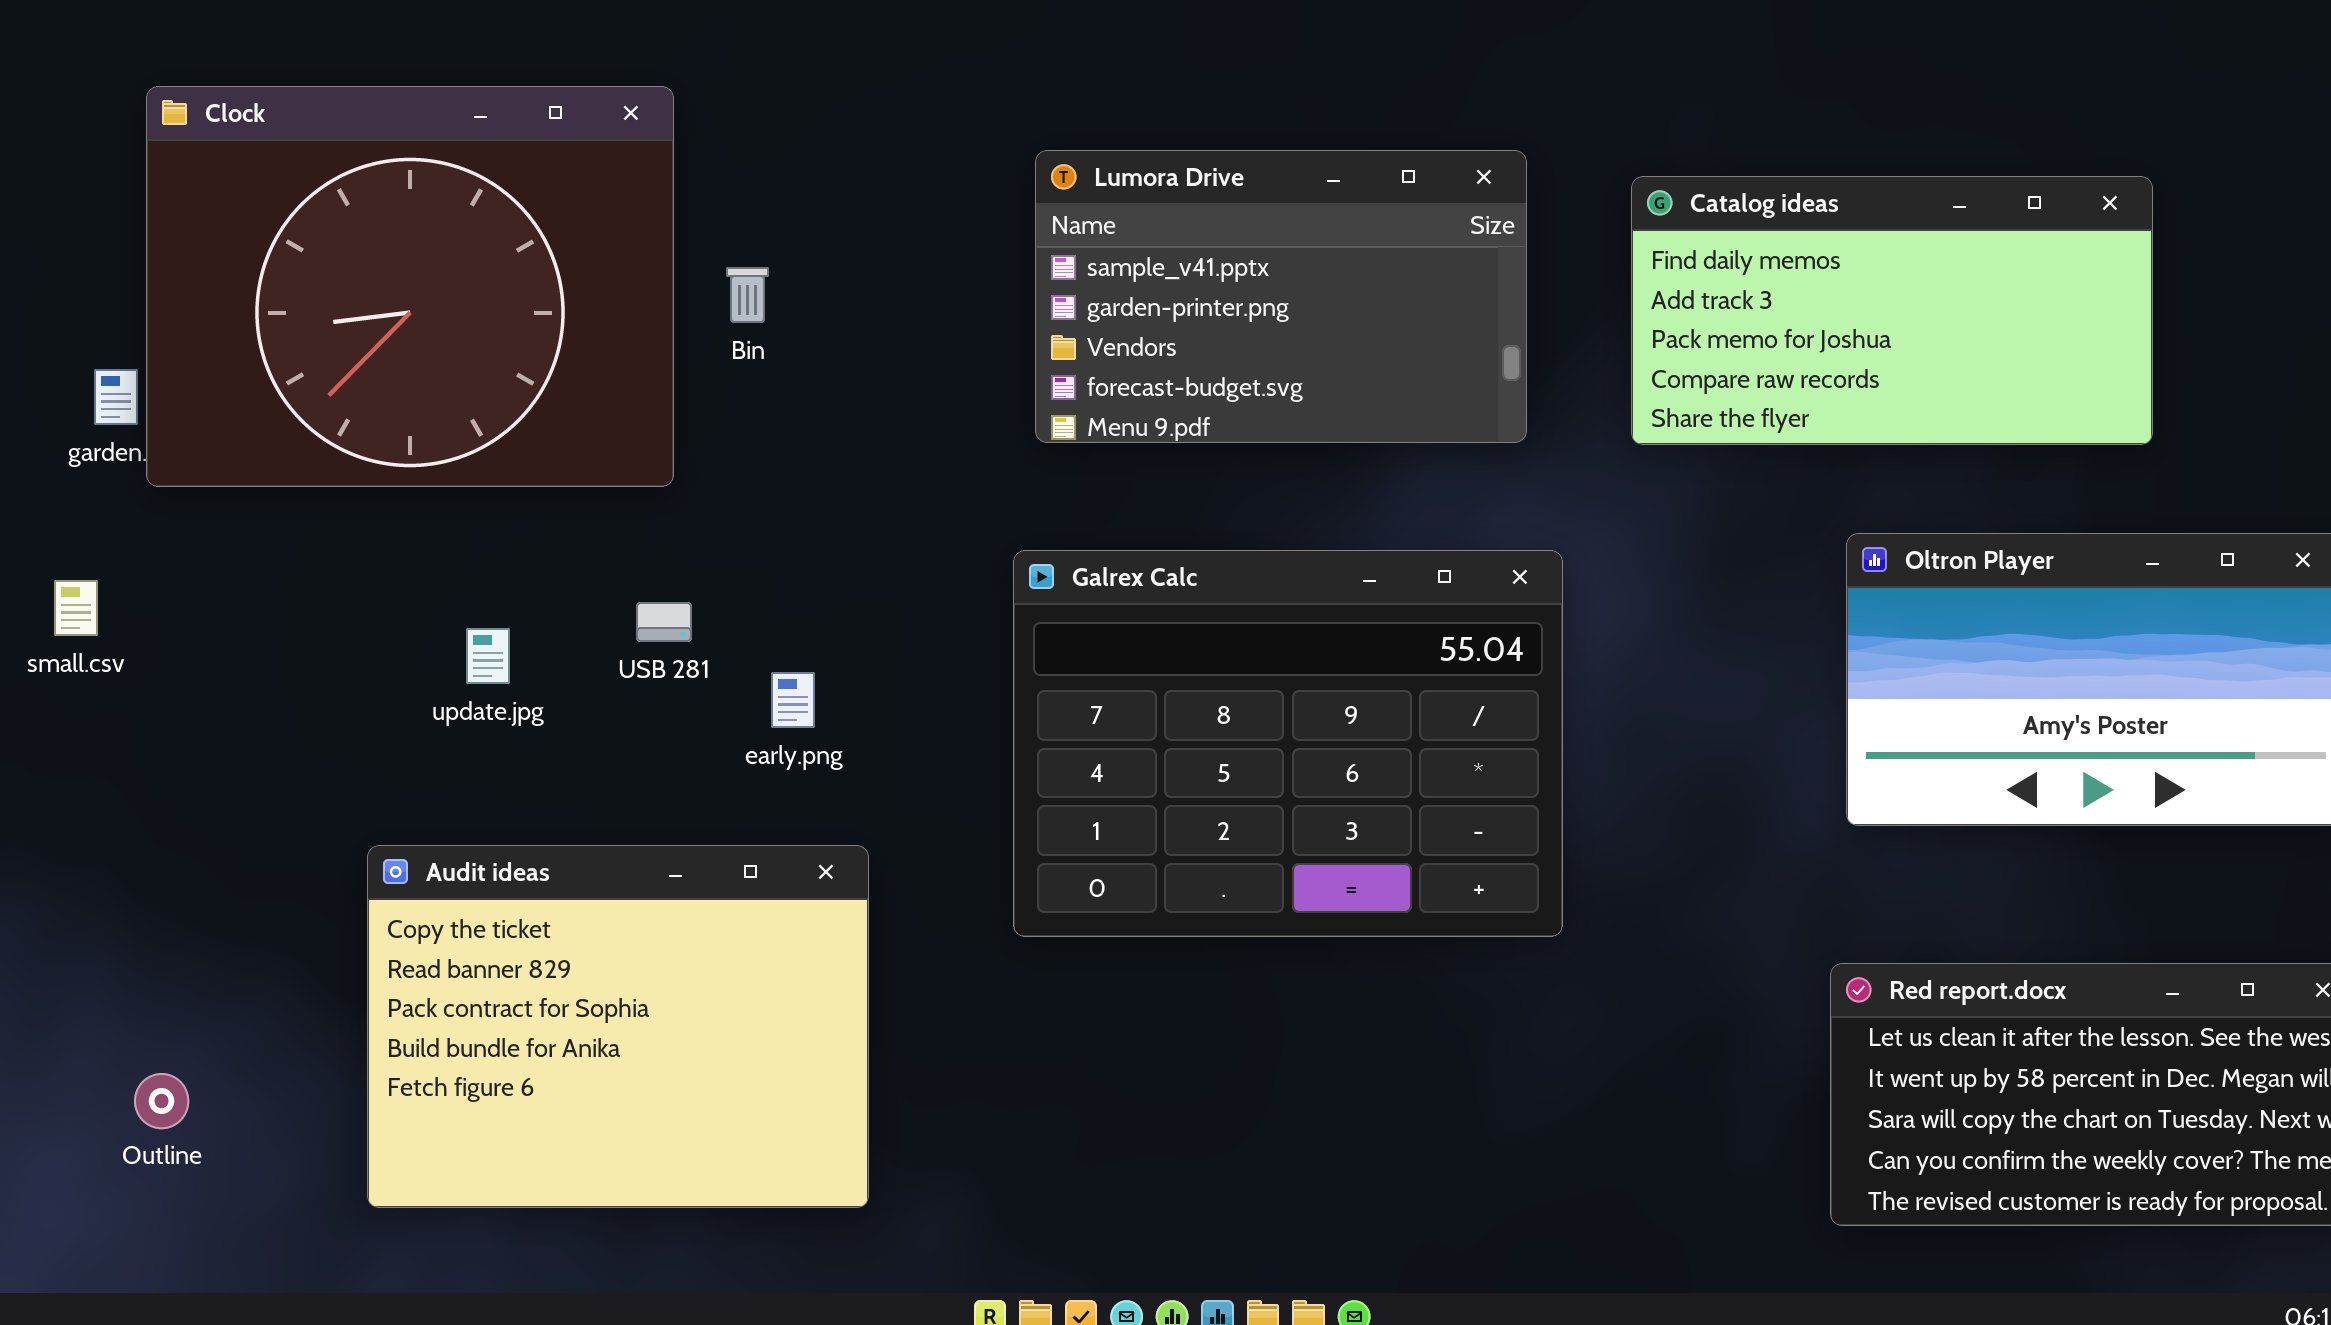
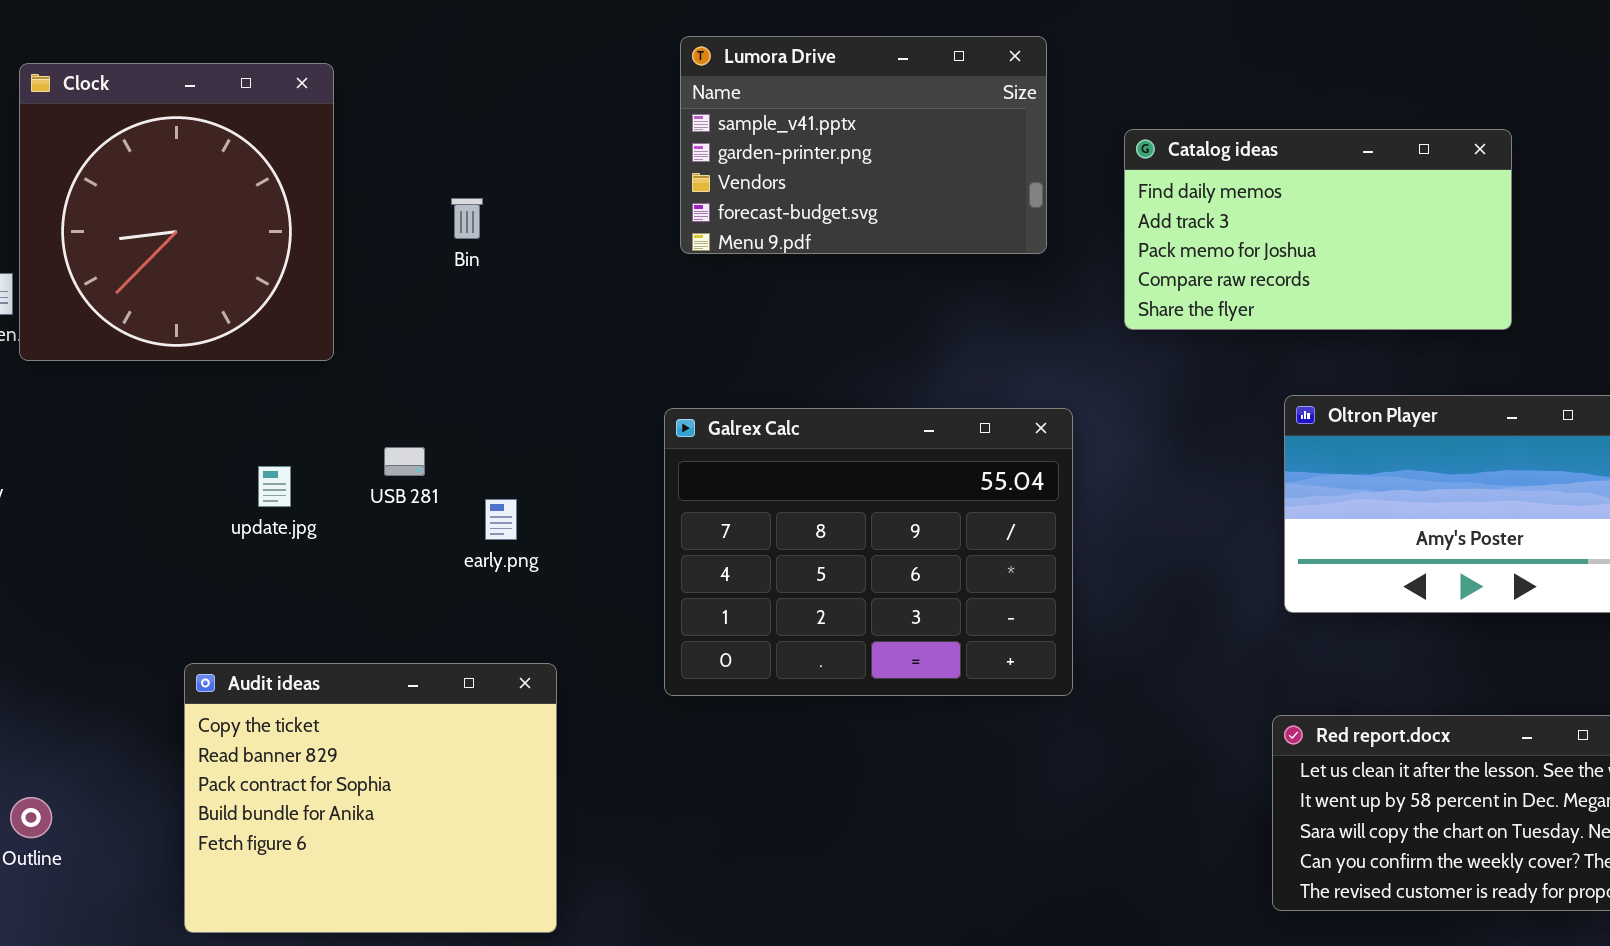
Clock: [146,86,674,487] -> [19,63,334,361], resized
Lumora Drive: [1035,150,1527,443] -> [680,36,1047,254], moved
Audit ideas: [367,845,869,1208] -> [184,663,557,933], moved

